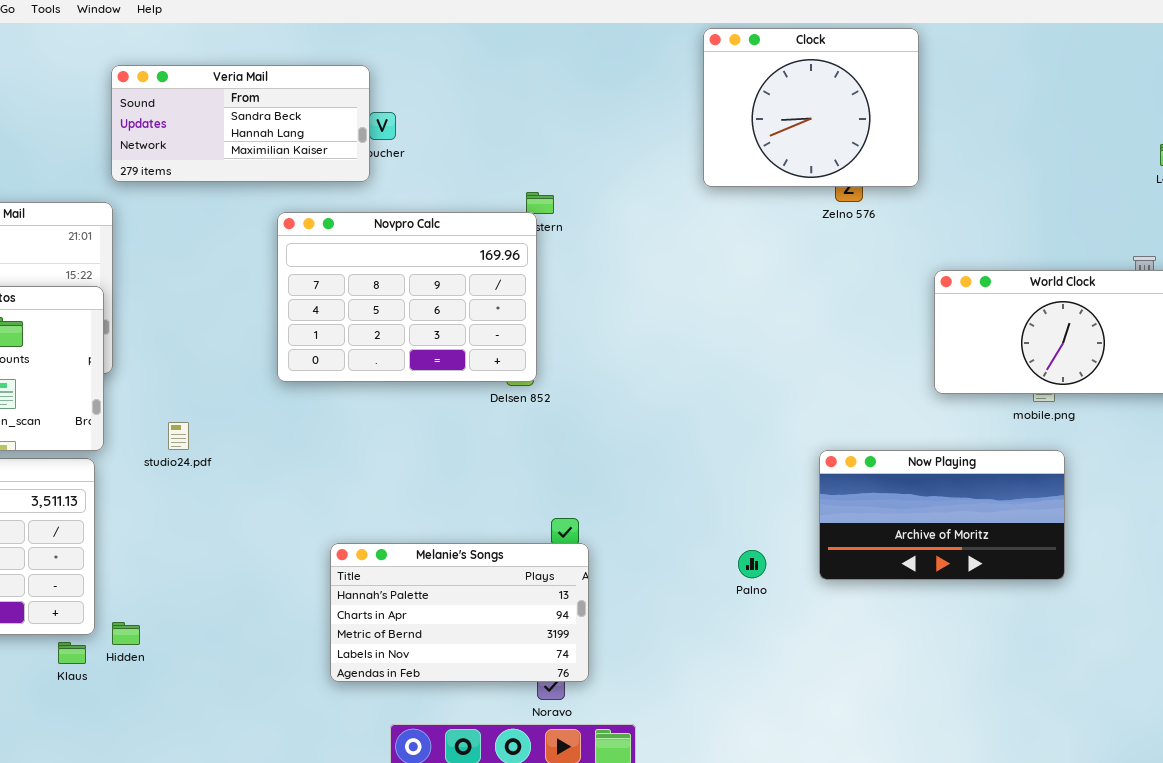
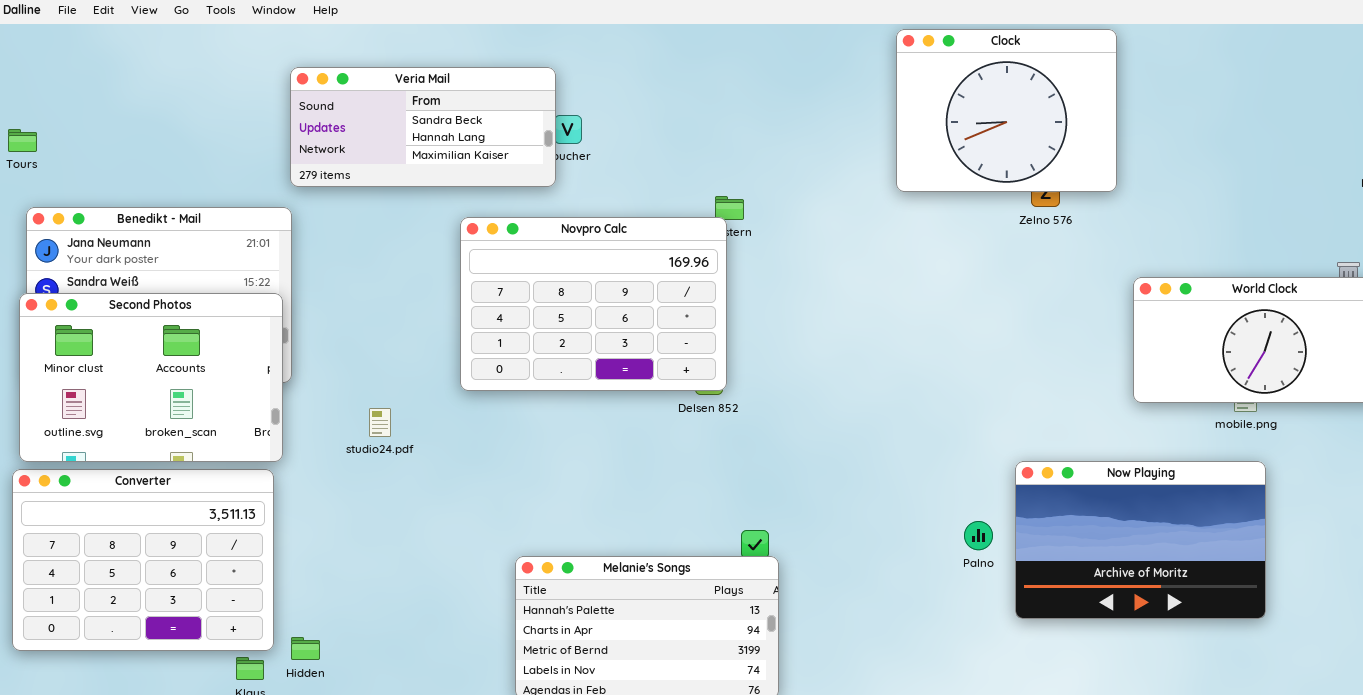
studio24.pdf: [168,422,189,450] -> [369,408,391,437], moved
Now Playing: [819,450,1065,580] -> [1015,461,1266,619], resized
Palno: [738,550,766,578] -> [964,521,993,550], moved

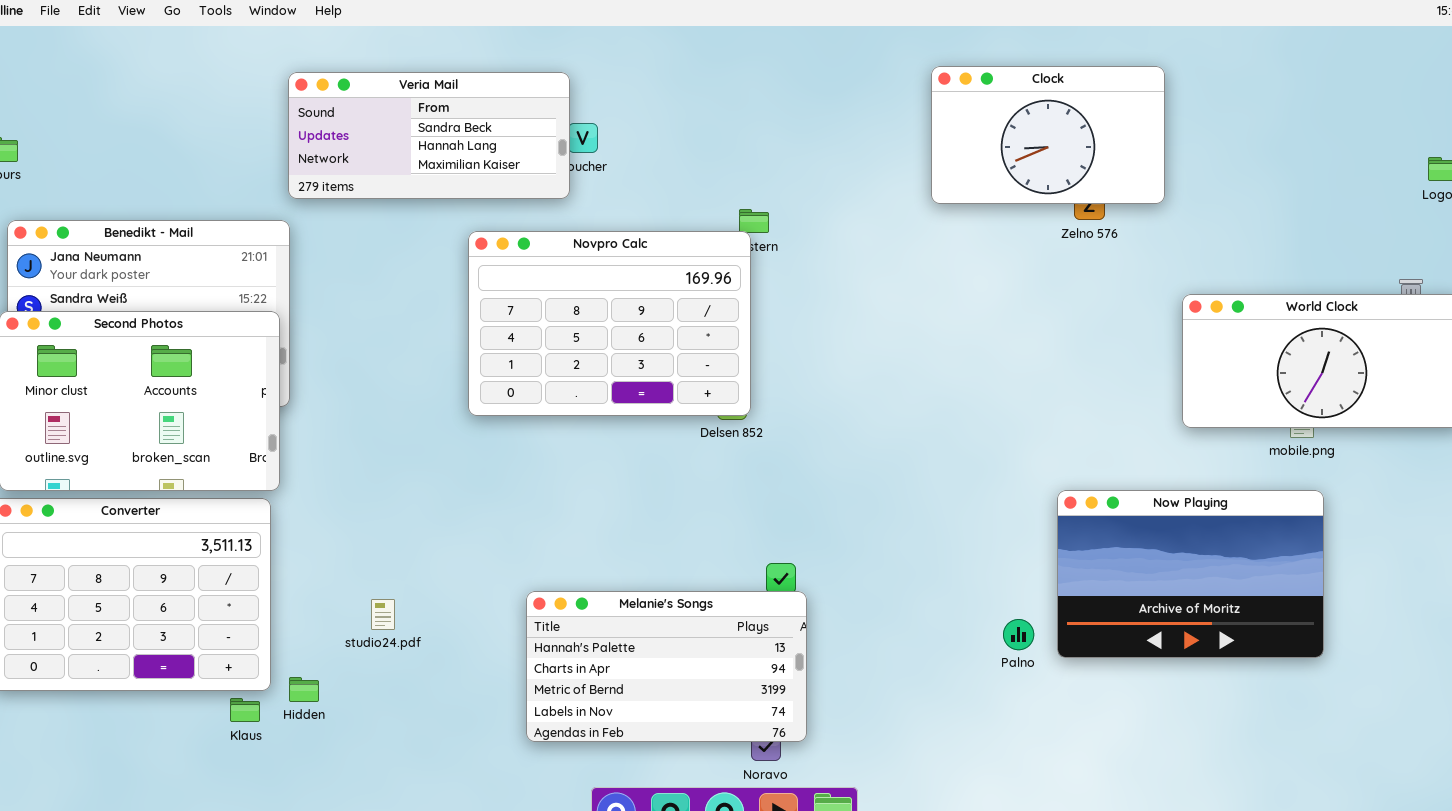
Clock: [896,29,1117,192] -> [931,66,1165,204], resized
studio24.pdf: [369,408,391,437] -> [371,599,395,630], moved
Palno: [964,521,993,550] -> [1003,619,1034,650], moved

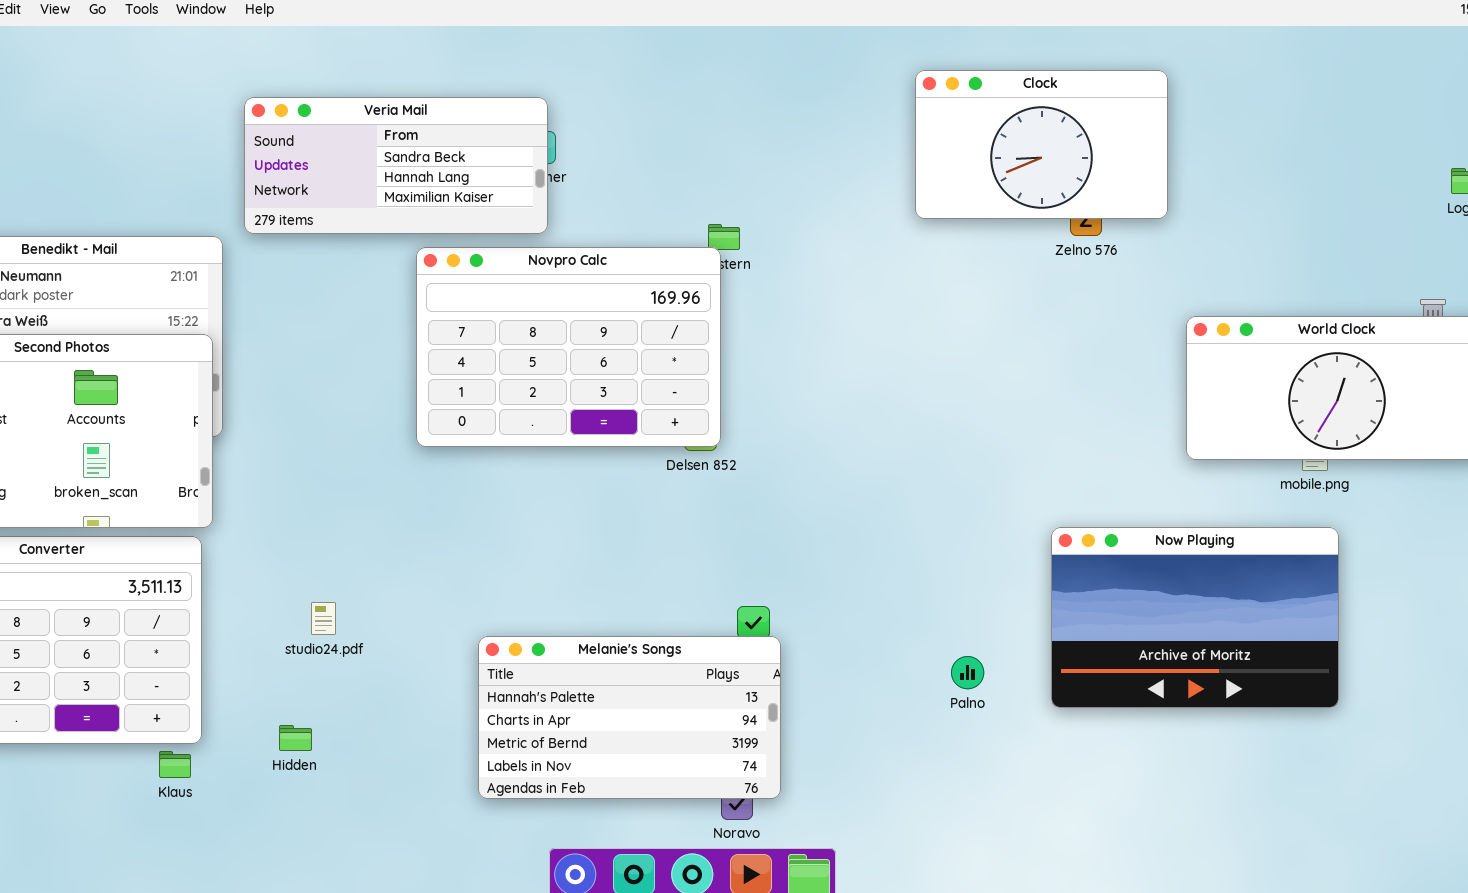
Veria Mail: [288,72,570,199] -> [244,97,548,234], moved
studio24.pdf: [371,599,395,630] -> [311,602,336,635], moved
Palno: [1003,619,1034,650] -> [951,656,984,689], moved
Hidden: [289,677,319,702] -> [279,725,312,751], moved

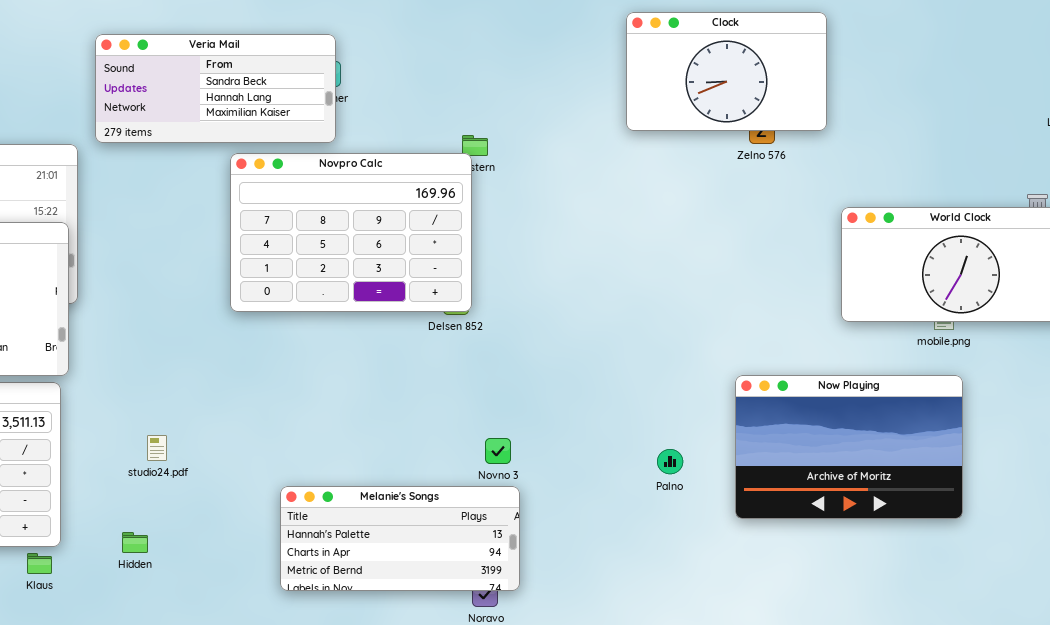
Melanie's Songs: [478,636,781,799] -> [280,486,520,591], resized
Palno: [951,656,984,689] -> [657,449,683,474], moved

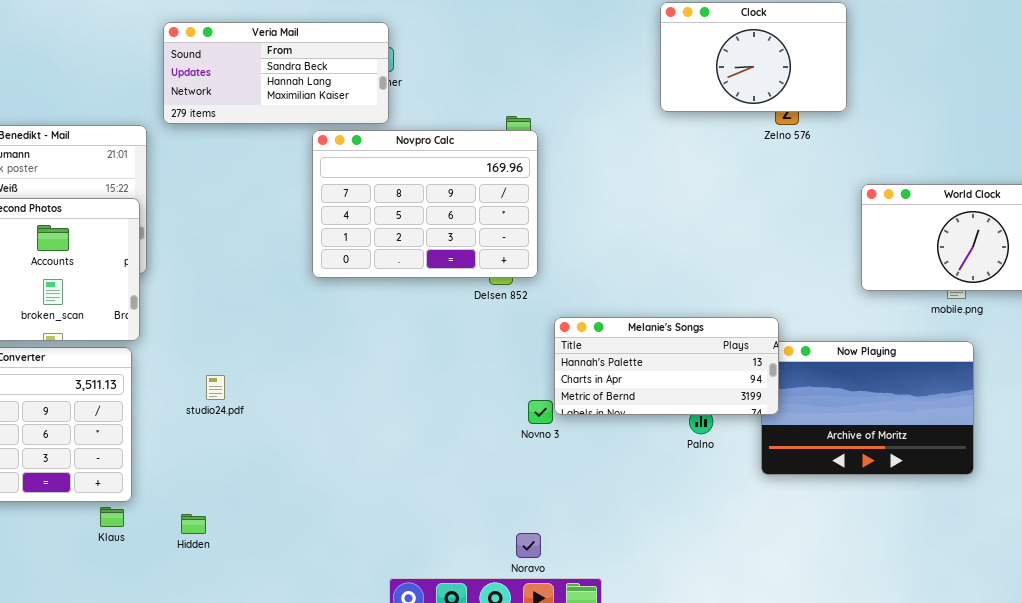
Novpro Calc: [230,153,472,312] -> [312,130,538,278], moved
studio24.pdf: [147,435,167,461] -> [206,375,225,400], moved
Melanie's Songs: [280,486,520,591] -> [554,317,779,415], moved
Hidden: [122,532,148,553] -> [181,514,206,534], moved

